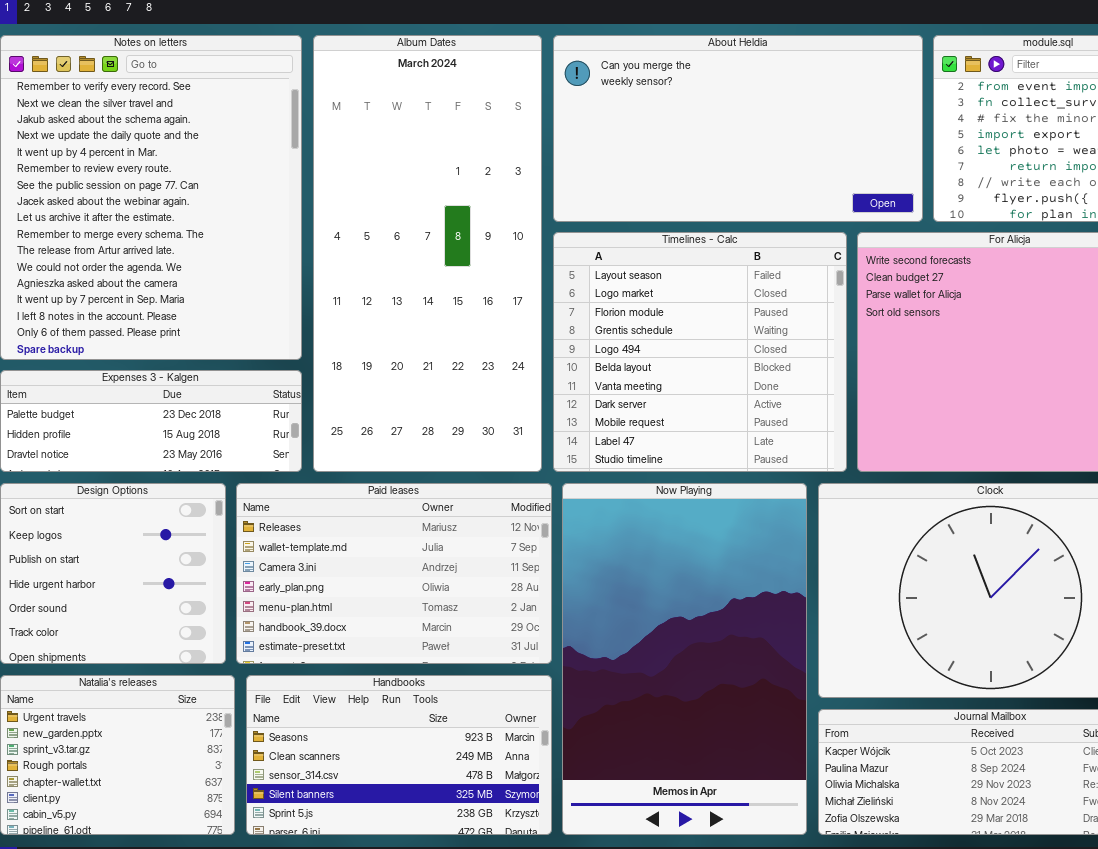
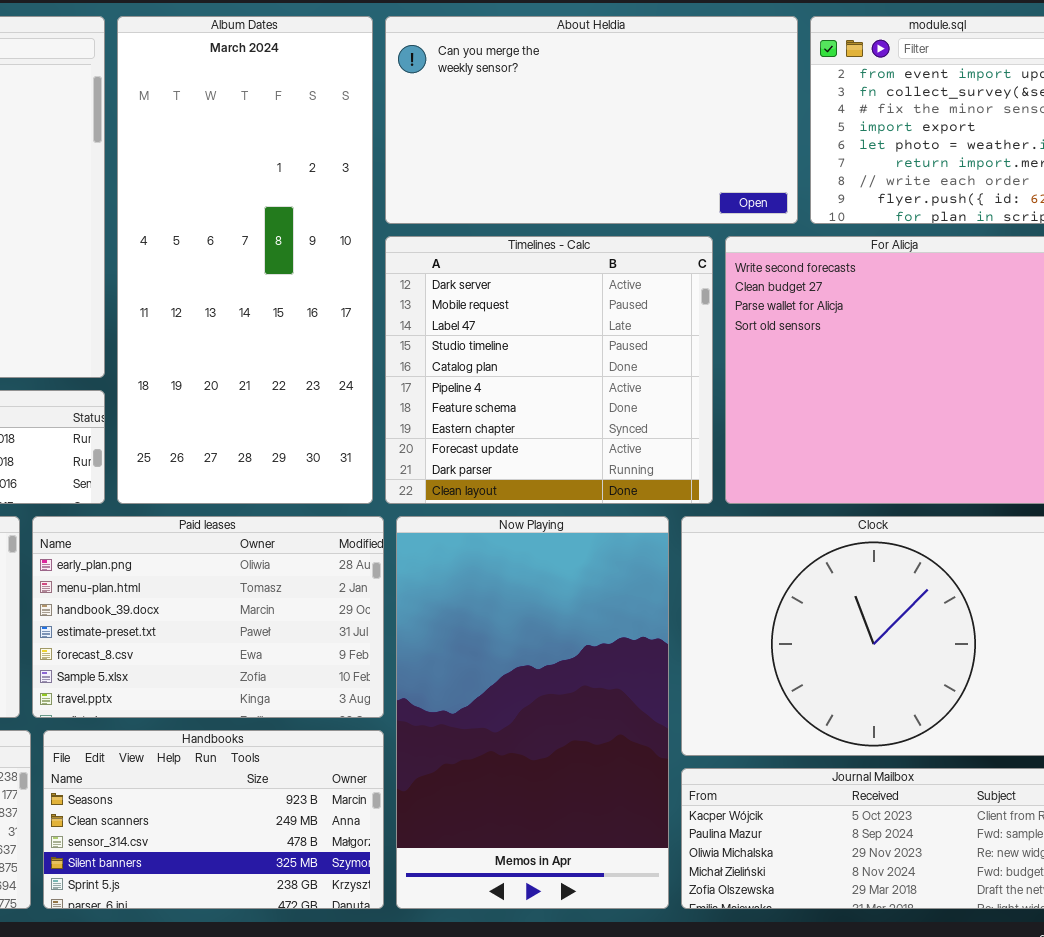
Timelines - Calc: [553,232,847,472] -> [385,236,713,504], scrolled down 7 rows
Paid leases: [236,483,552,664] -> [32,516,384,718], scrolled down 3 rows

